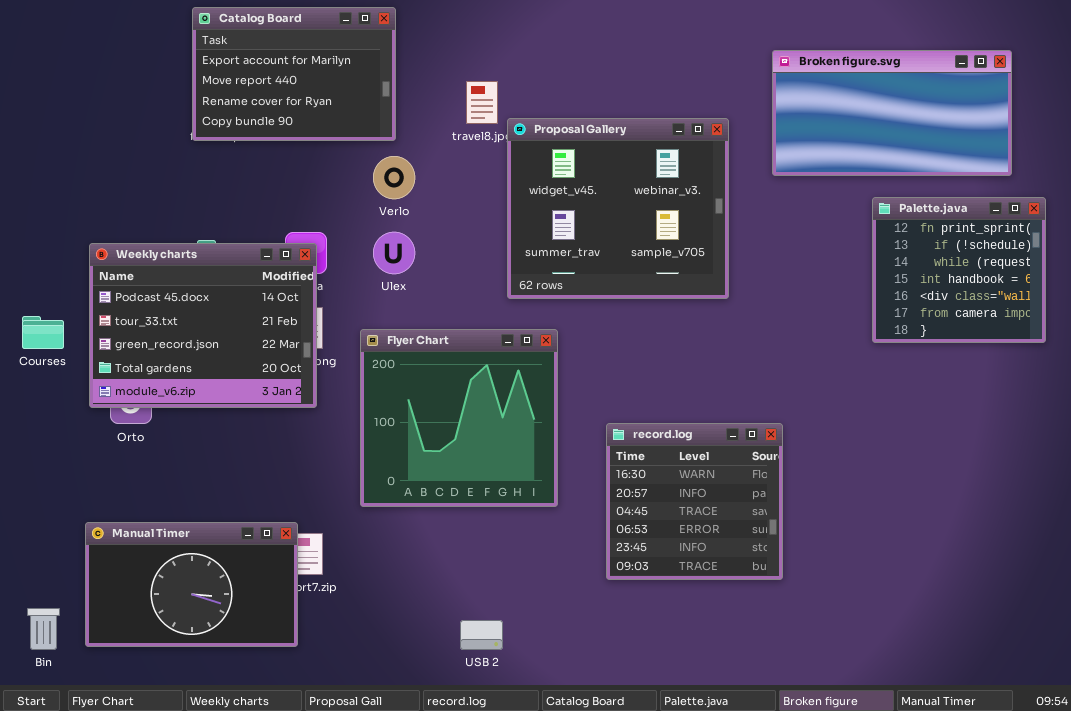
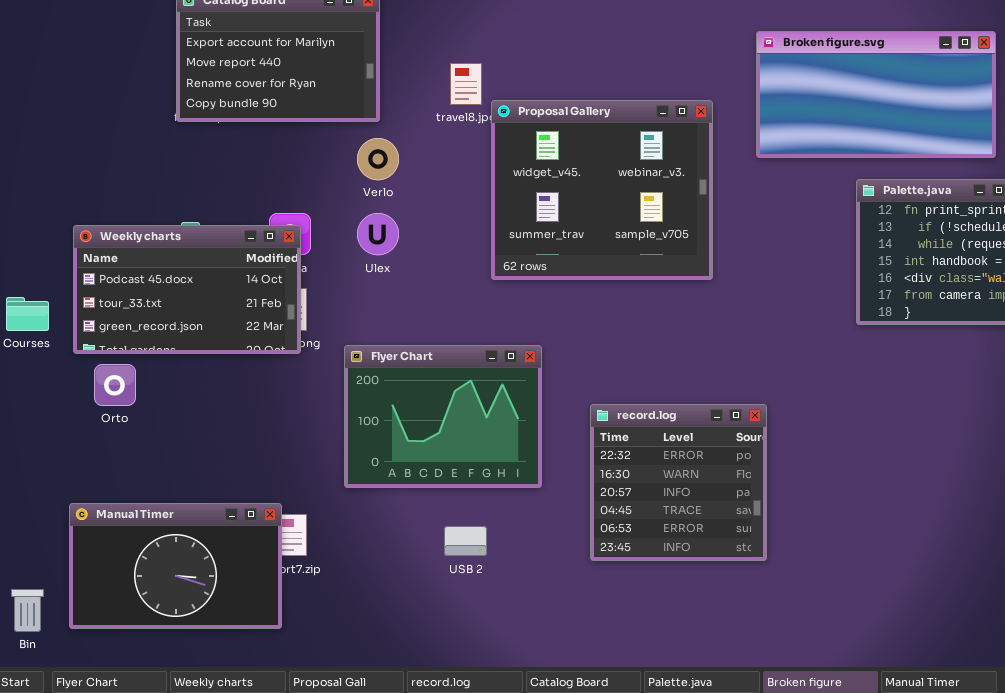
Weekly charts: [89,243,317,408] -> [73,225,301,354], resized
Flyer Chart: [360,329,558,507] -> [344,345,542,488], resized
record.log: [606,423,783,580] -> [590,404,767,561], scrolled up 1 row
USB 2: [460,620,503,650] -> [444,526,487,556], moved

